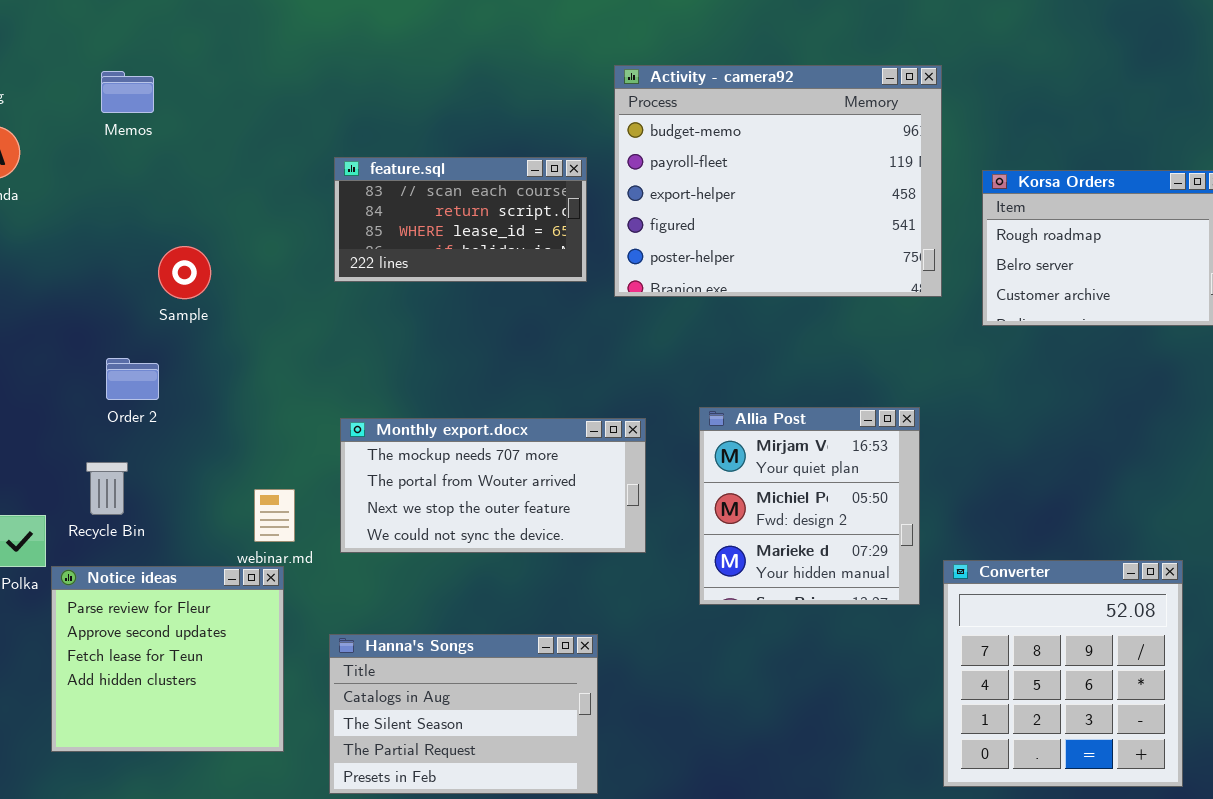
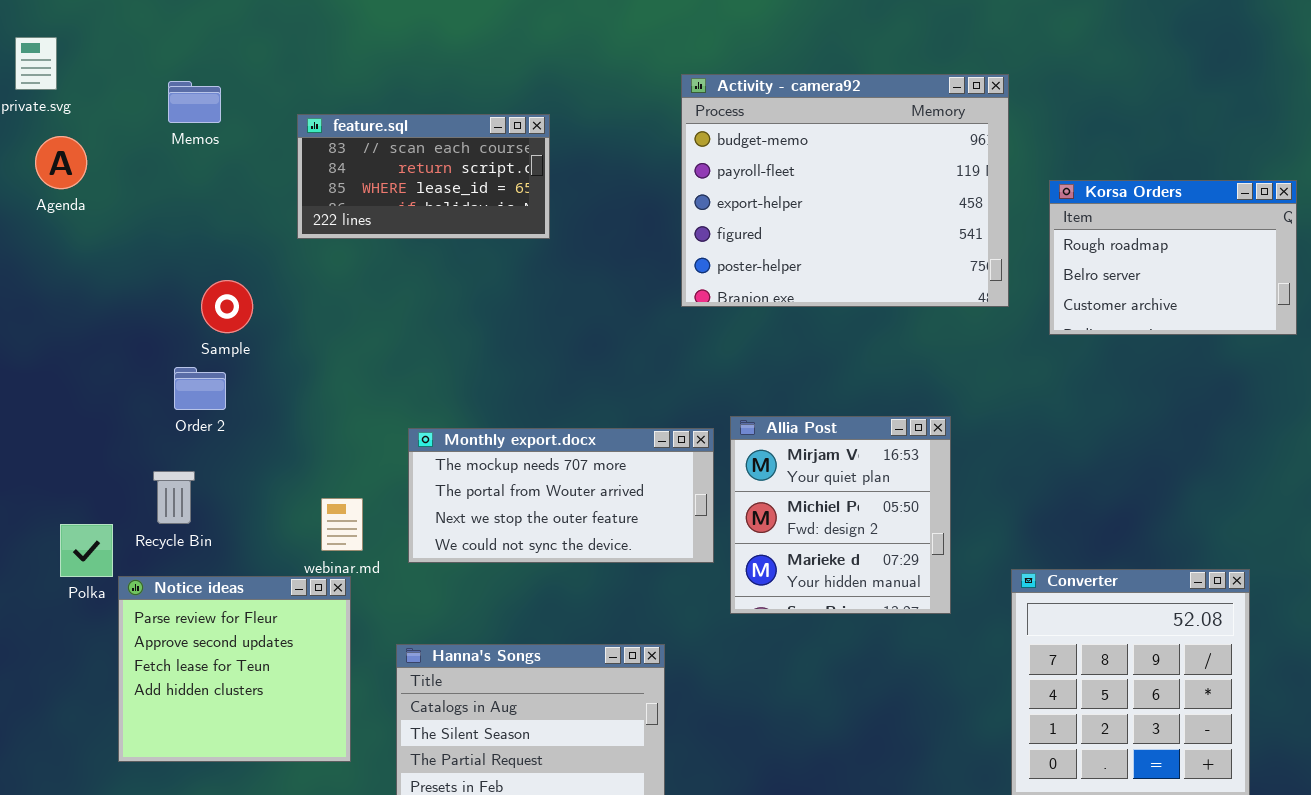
feature.sql: [334,157,587,282] -> [297,114,550,239], moved
Sample: [158,246,211,299] -> [201,280,253,333], moved
Allia Post: [699,407,920,605] -> [730,416,951,614], moved

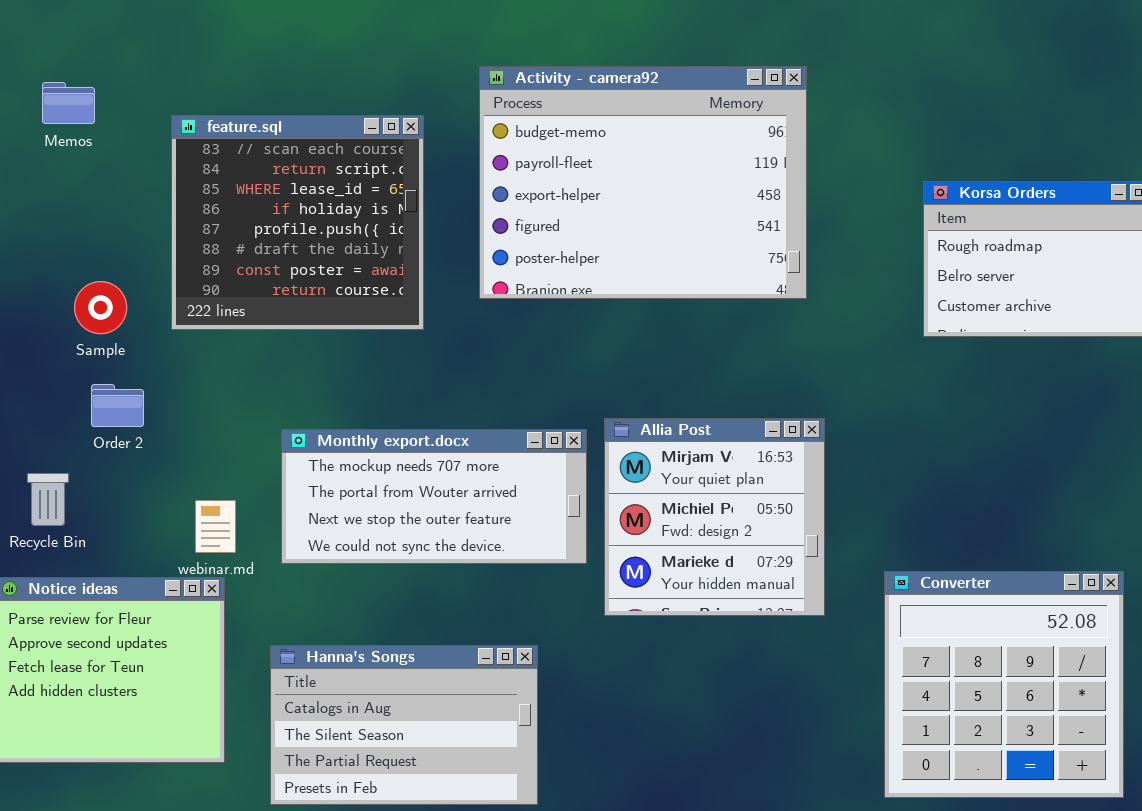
Activity - camera92: [681,74,1009,307] -> [479,66,807,299], moved
feature.sql: [297,114,550,239] -> [171,115,424,330], resized
Order 2: [174,367,226,410] -> [91,384,144,427], moved

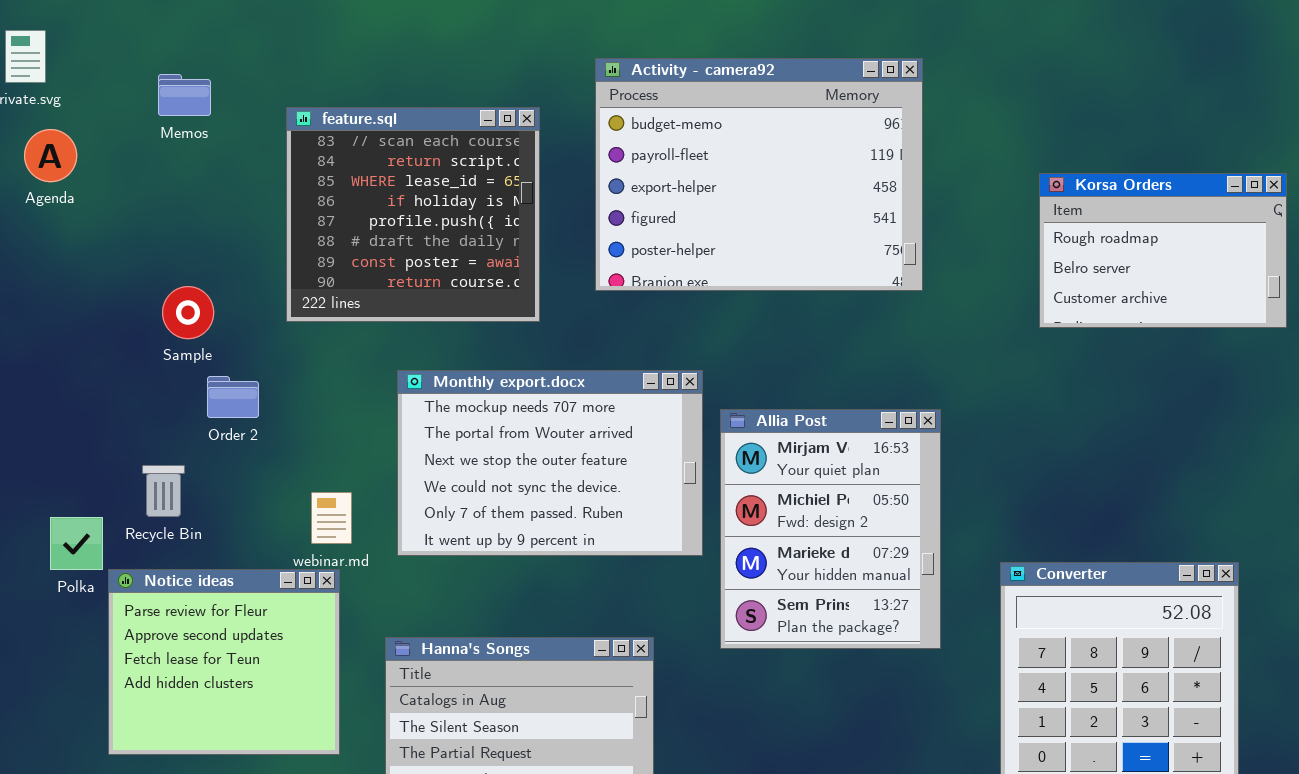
Sample: [74,281,127,334] -> [162,286,214,339], moved
Allia Post: [604,418,825,616] -> [720,409,941,649], resized
Monthly export.docx: [281,429,587,564] -> [397,370,703,556], resized

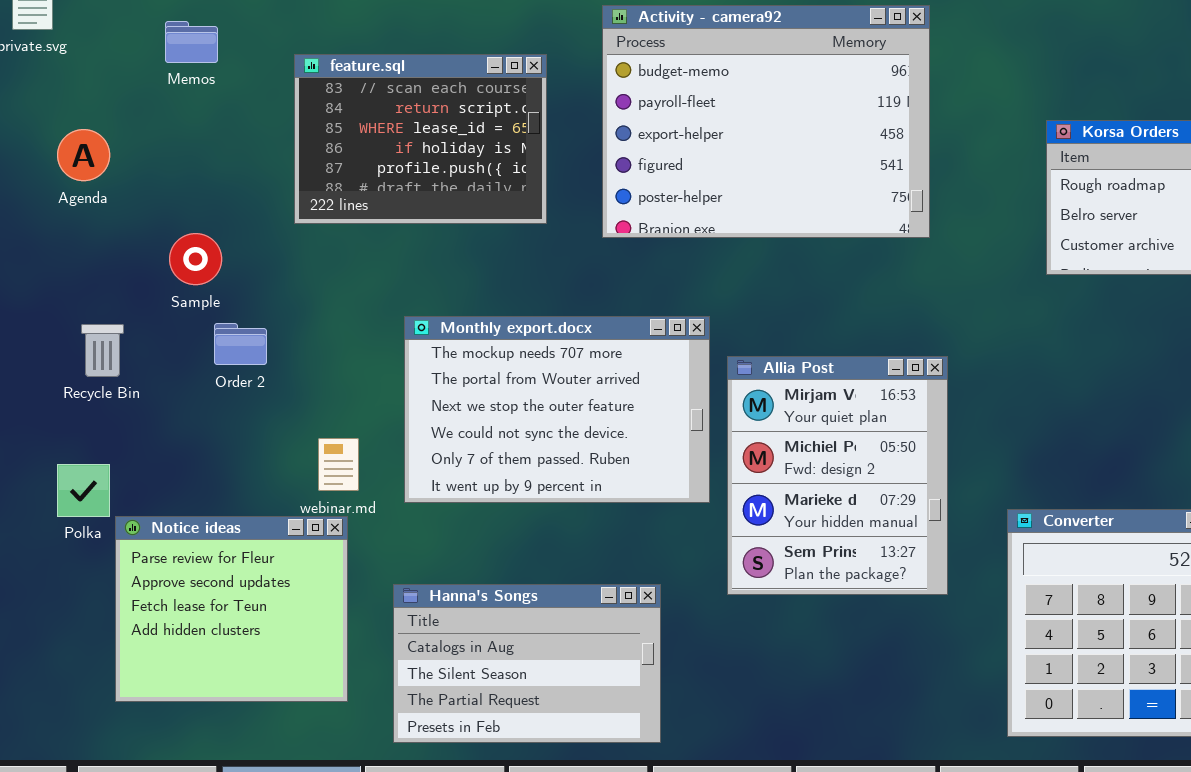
feature.sql: [286,107,540,322] -> [294,54,547,224], resized
Agenda: [24,129,77,182] -> [57,129,110,181], moved
Recycle Bin: [142,465,185,517] -> [81,324,124,377], moved

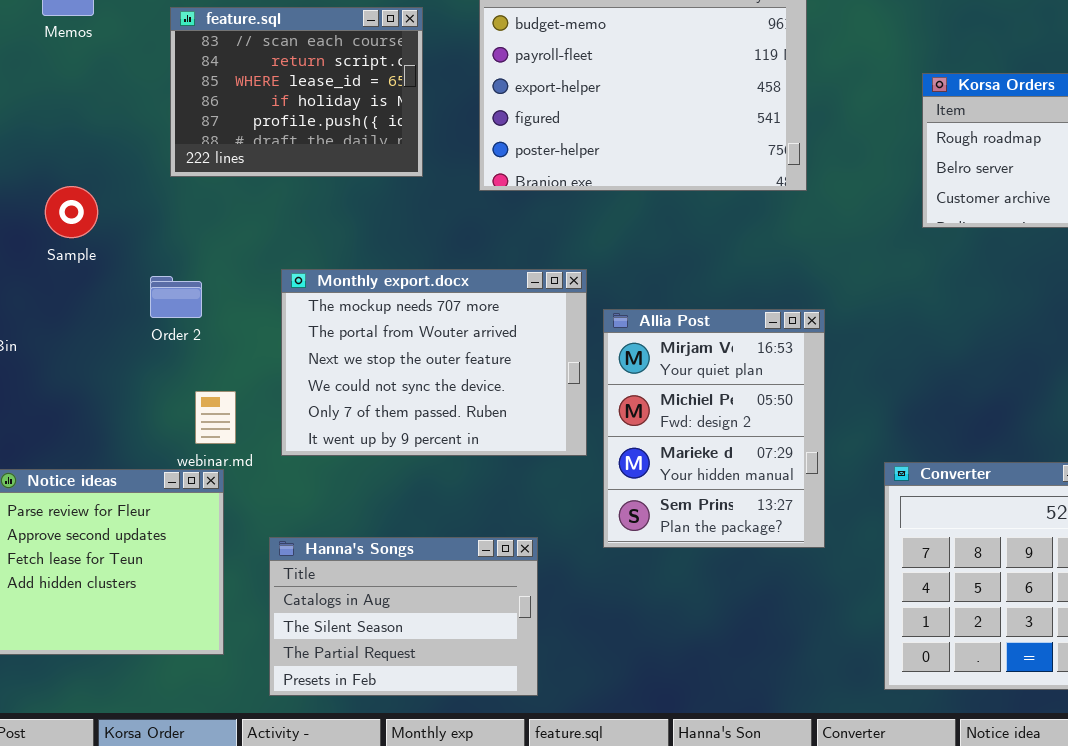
Order 2: [214,323,267,365] -> [150,276,202,318], moved

